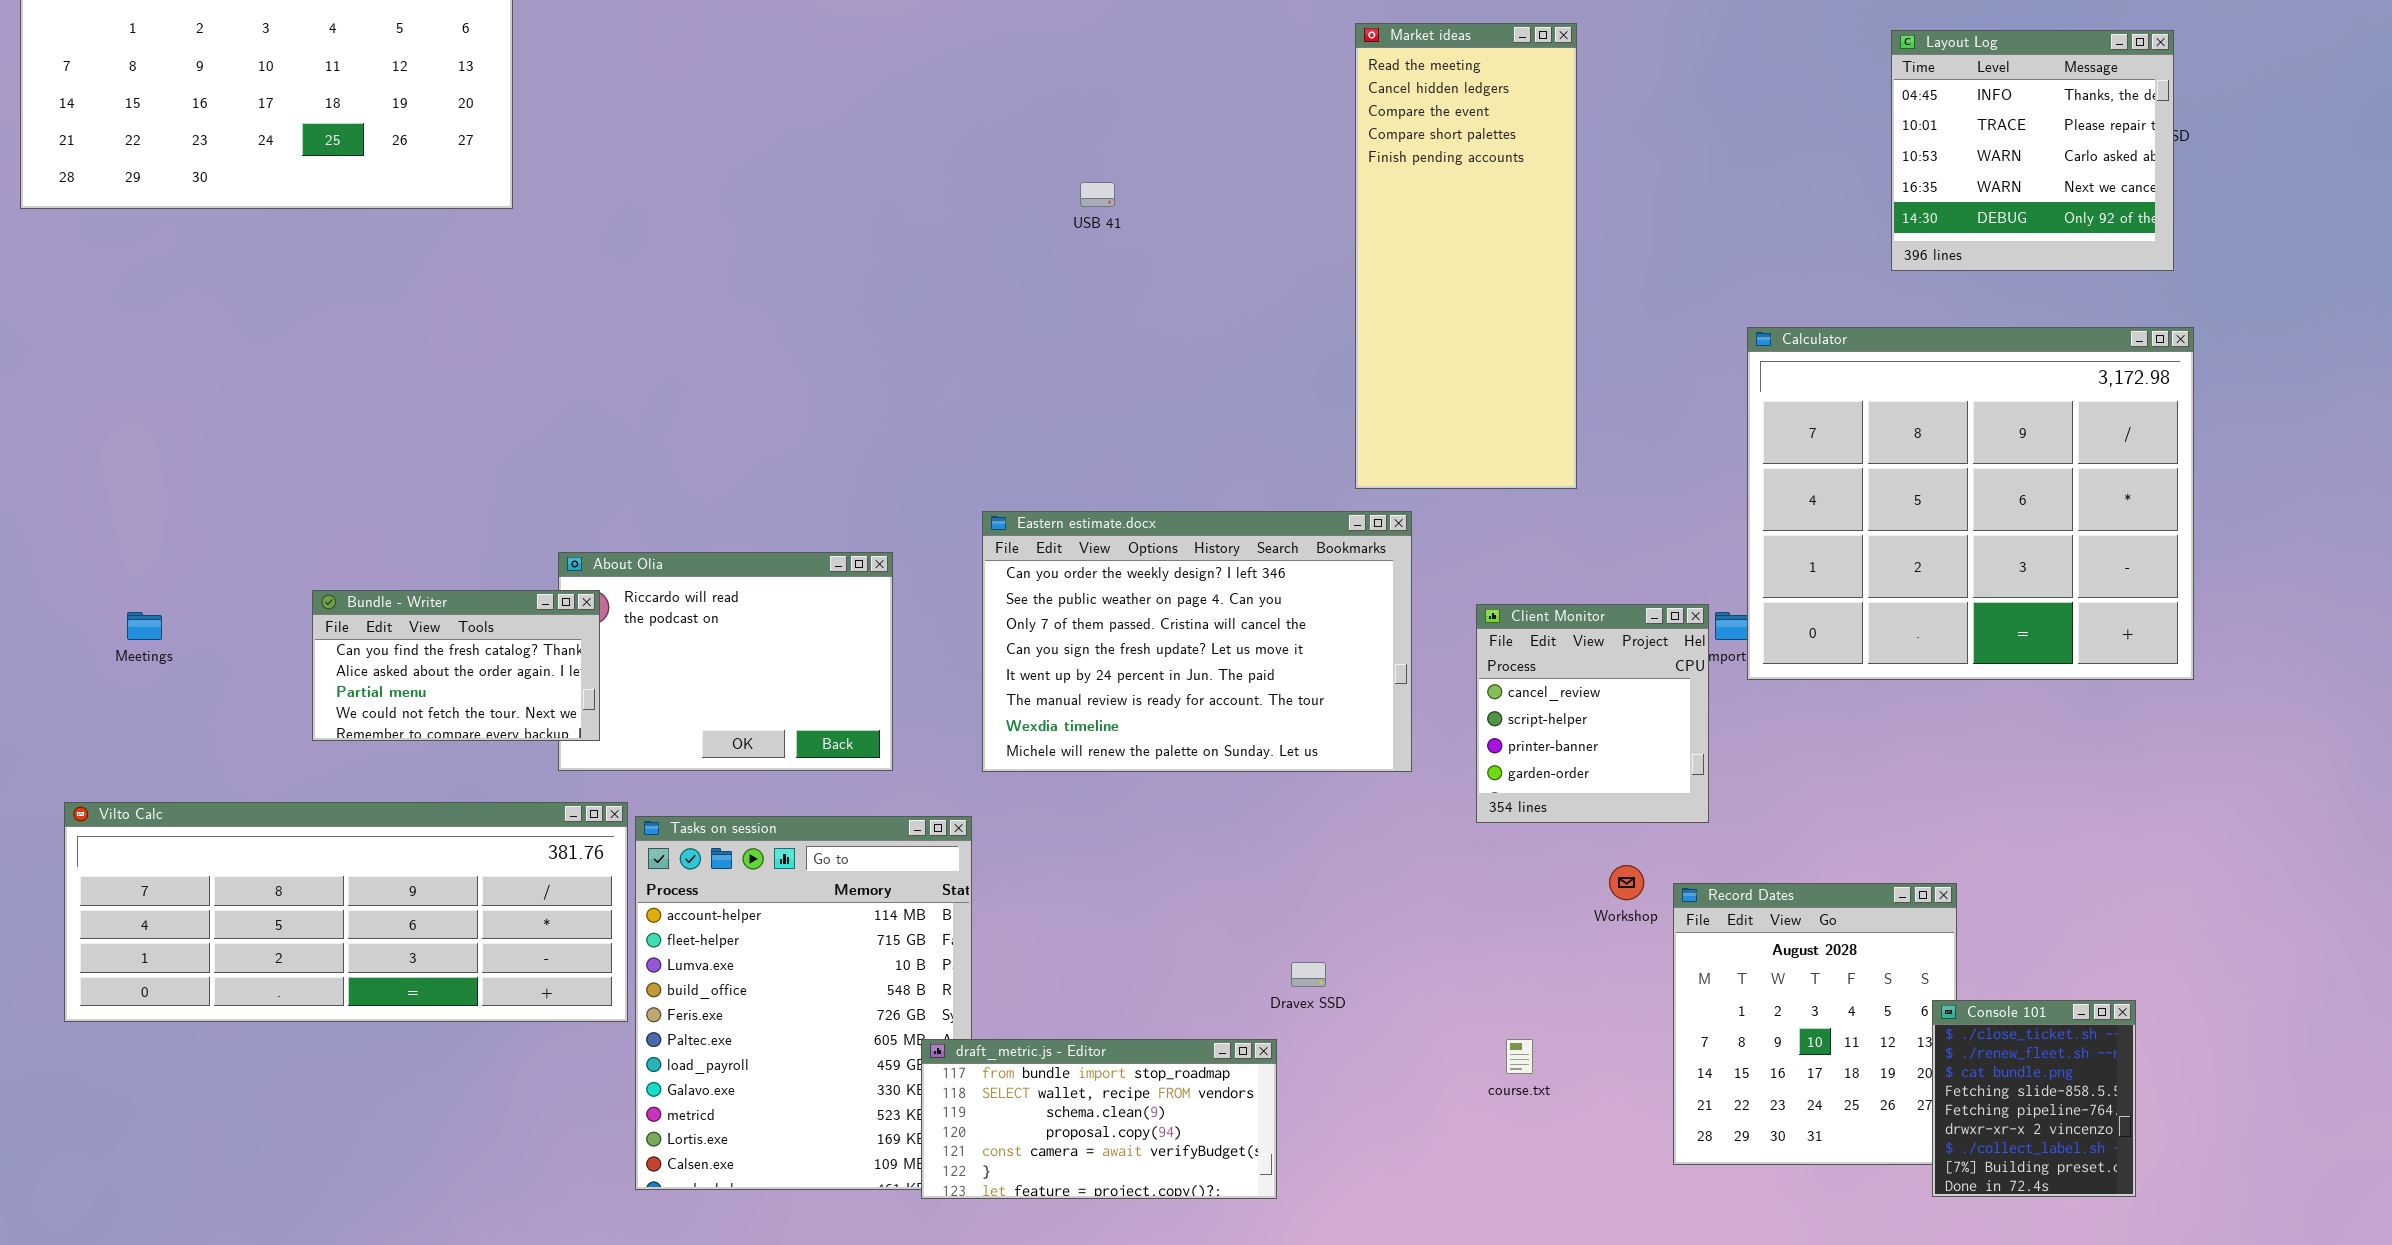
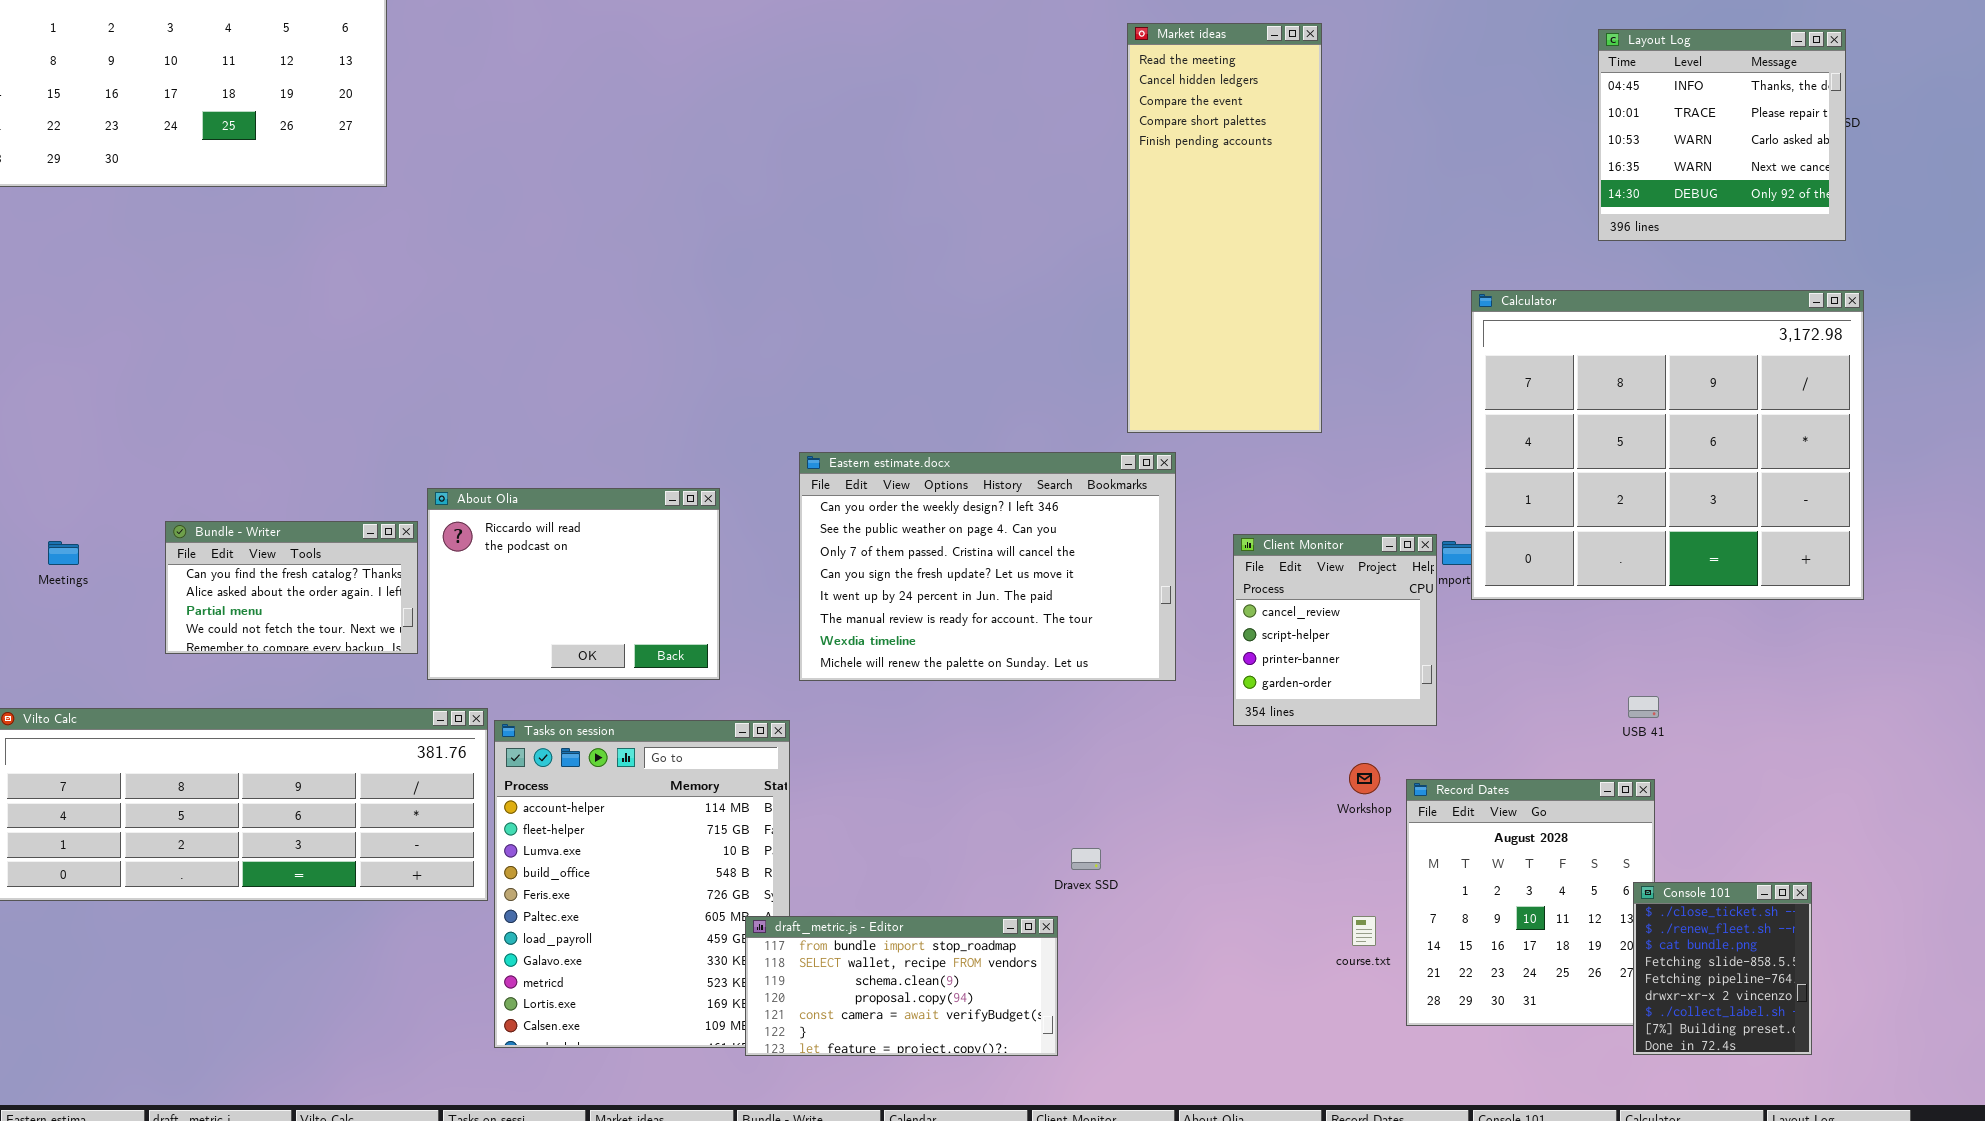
USB 41: [1080,182,1115,207] -> [1628,696,1659,718], moved
Bundle - Writer: [312,590,600,741] -> [165,521,418,654], moved
course.txt: [1506,1039,1533,1074] -> [1352,916,1376,946], moved

